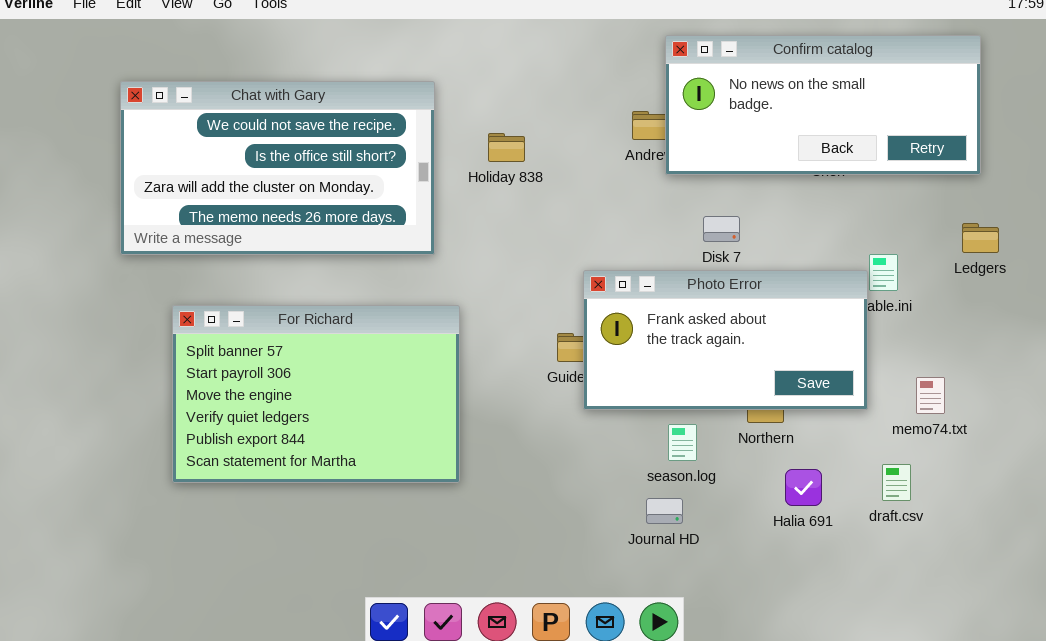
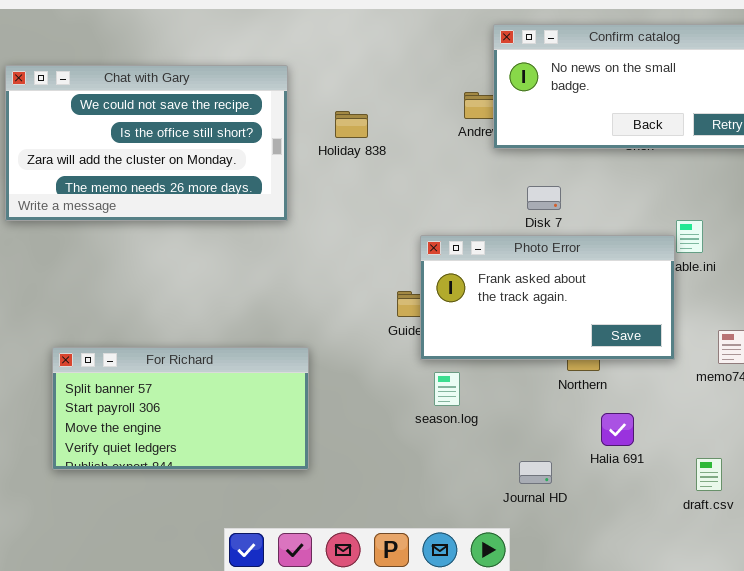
For Richard: [172,305,460,483] -> [52,347,309,470], moved, resized
season.log: [668,424,697,461] -> [434,372,460,406], moved
draft.csv: [882,464,911,501] -> [696,458,722,491], moved
Journal HD: [646,498,683,524] -> [519,461,552,484], moved

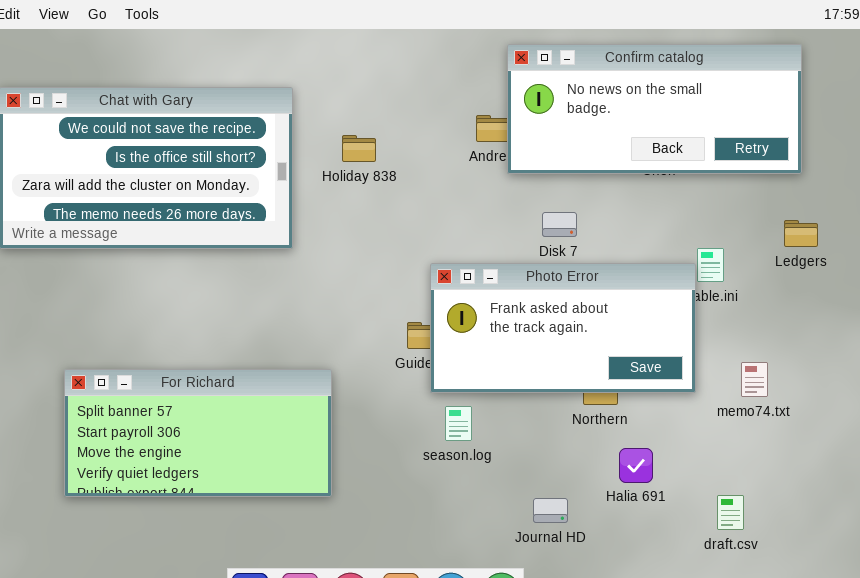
For Richard: [52,347,309,470] -> [64,369,332,497], moved

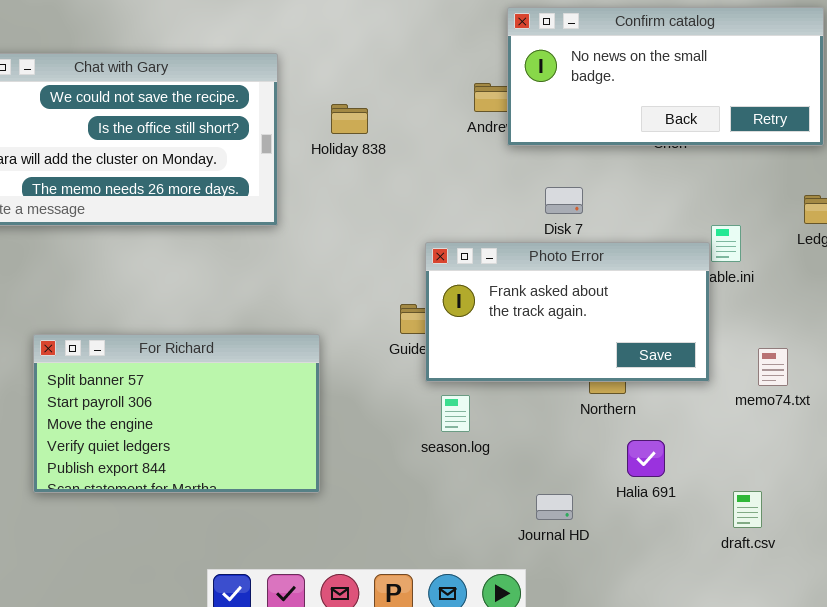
For Richard: [64,369,332,497] -> [33,334,320,493], resized

